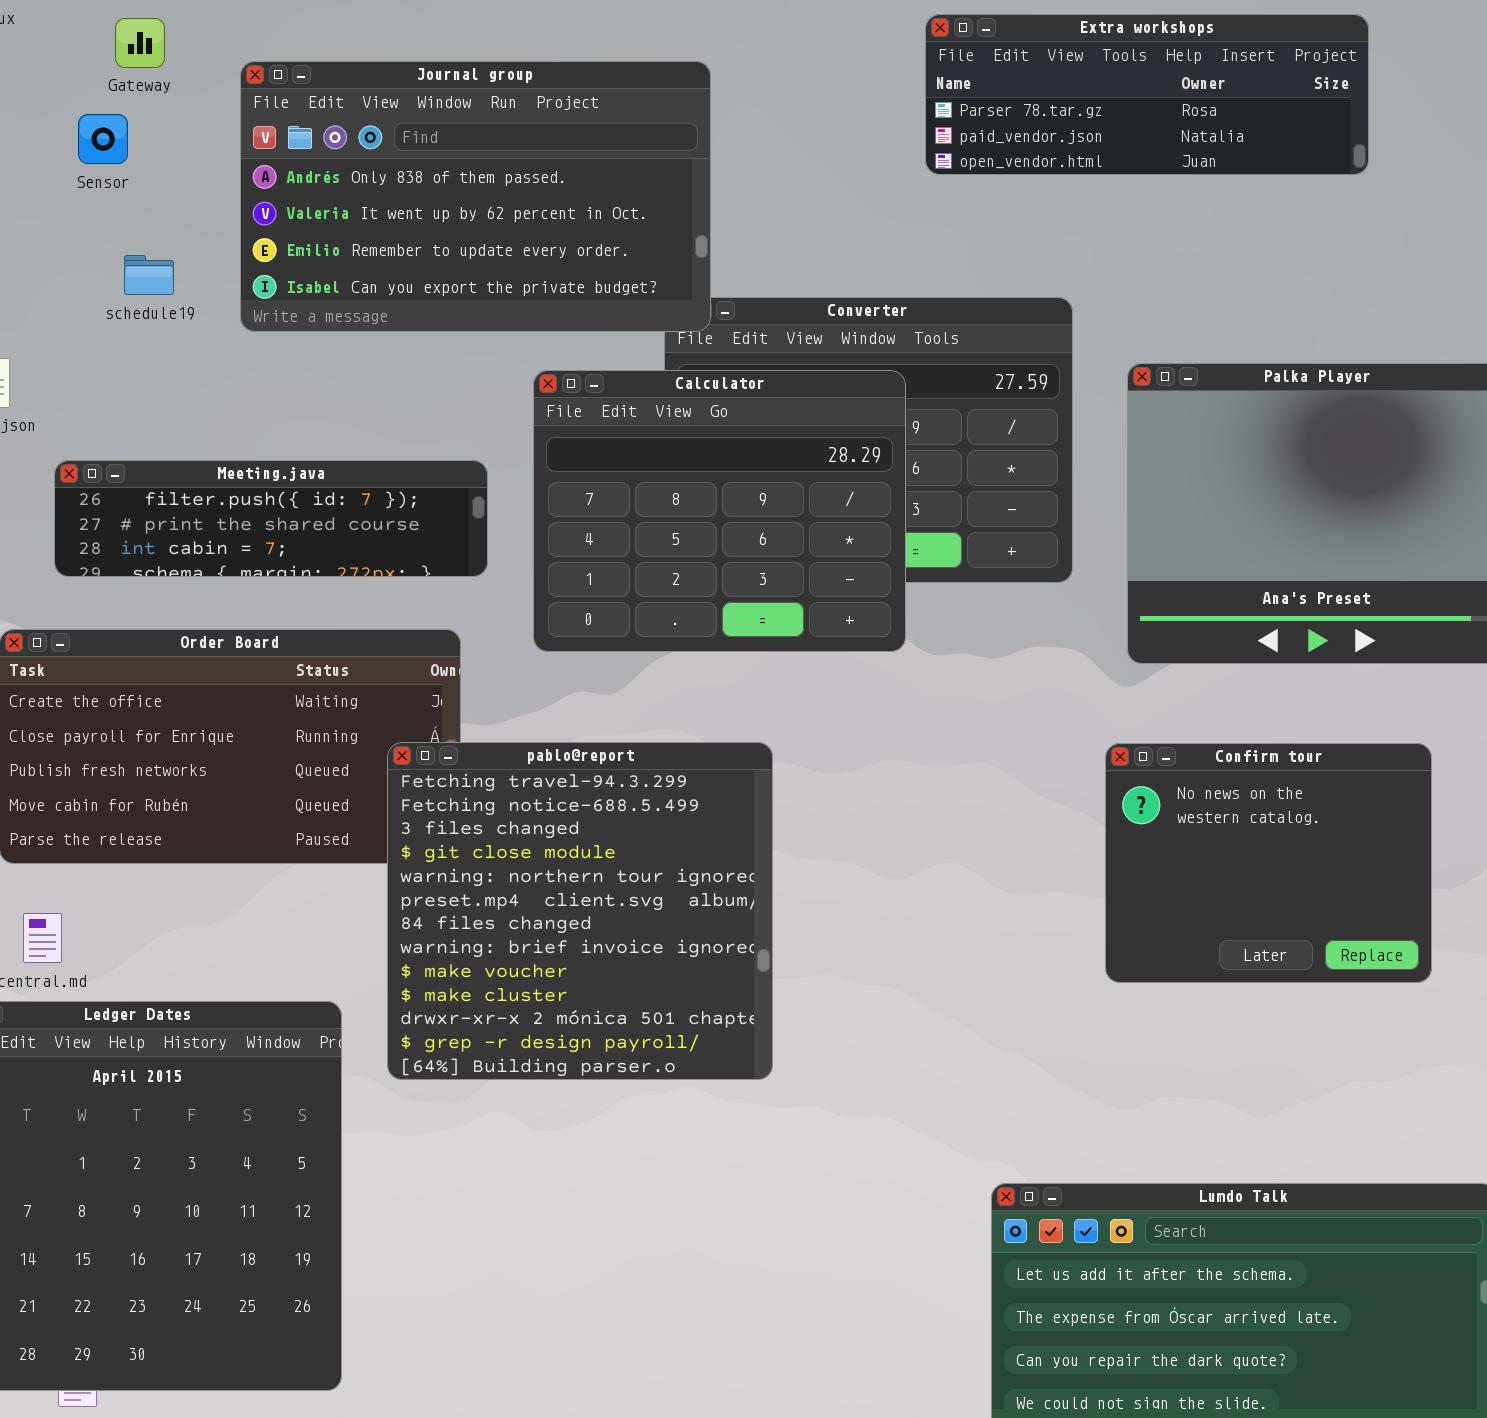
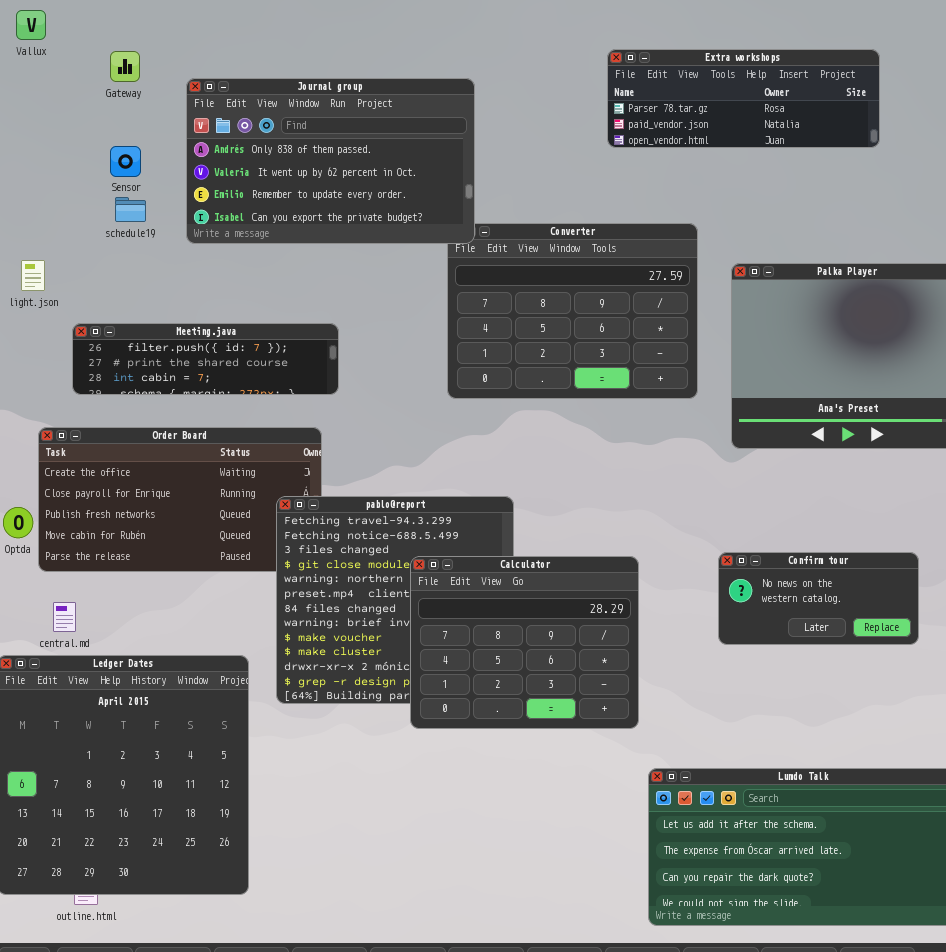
Sensor: [78,114,128,164] -> [110,146,141,177], moved
Calculator: [533,370,906,652] -> [410,556,639,729], moved
Confirm tour: [1105,743,1432,983] -> [718,552,919,645], resized

